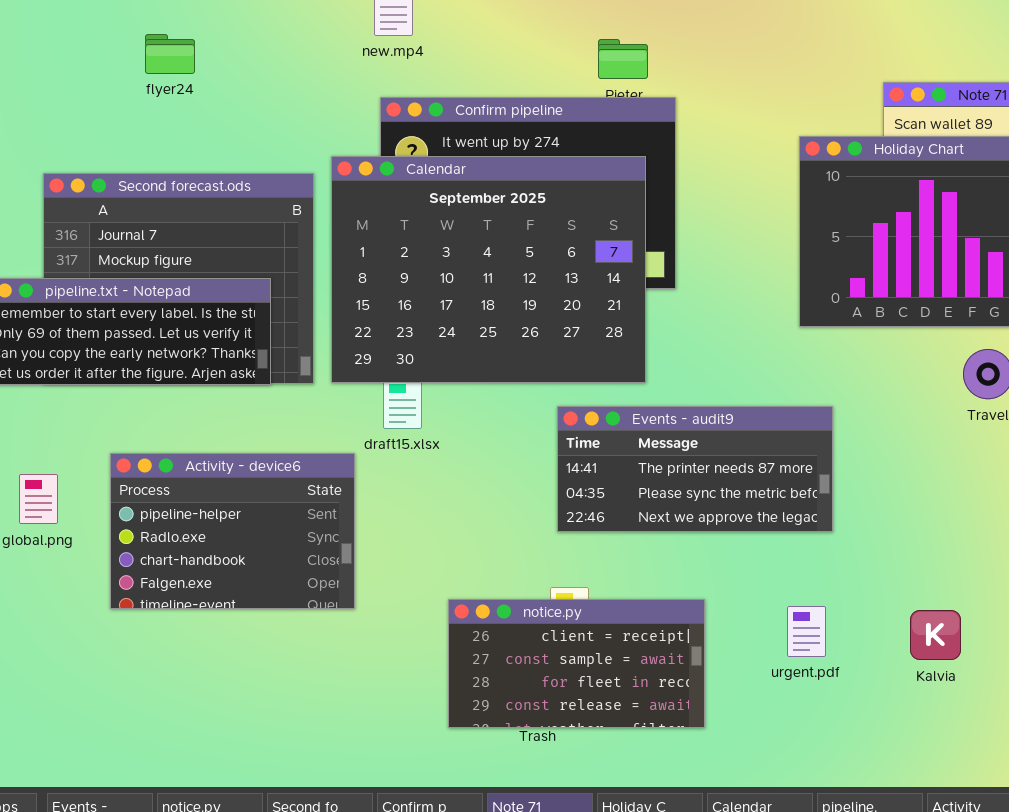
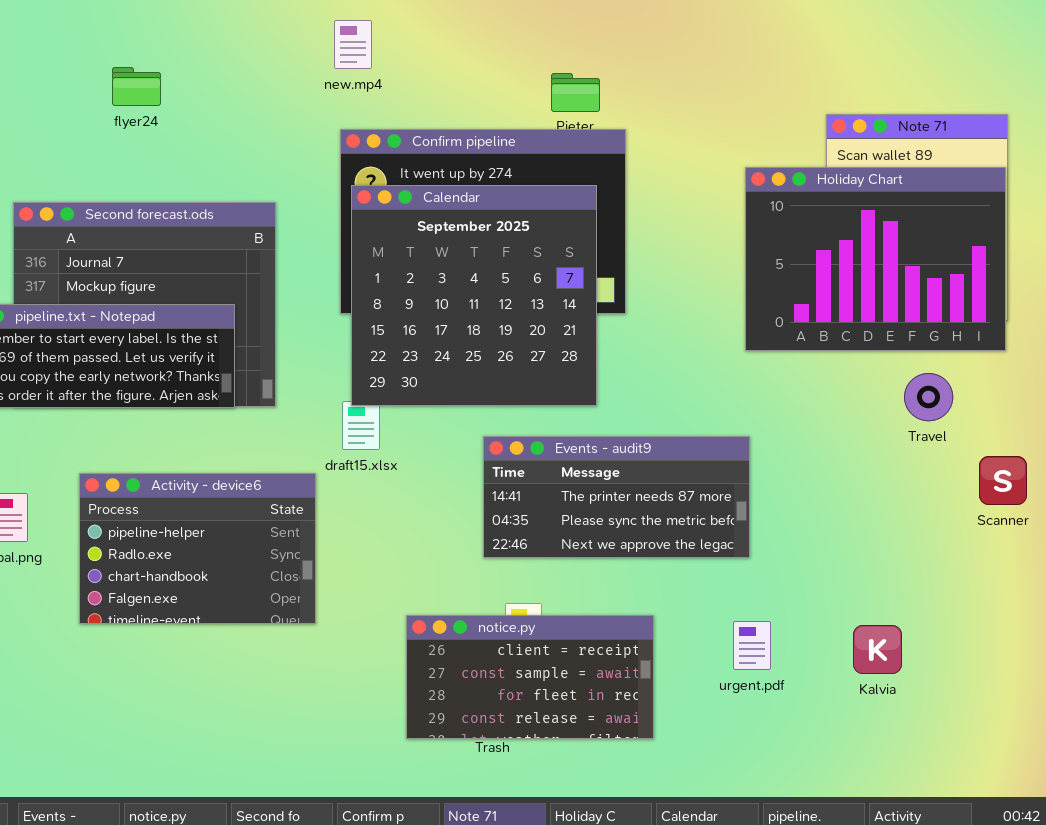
Calendar: [331,156,646,383] -> [351,185,597,406], resized
Events - audit9: [557,406,833,532] -> [483,436,750,558], moved

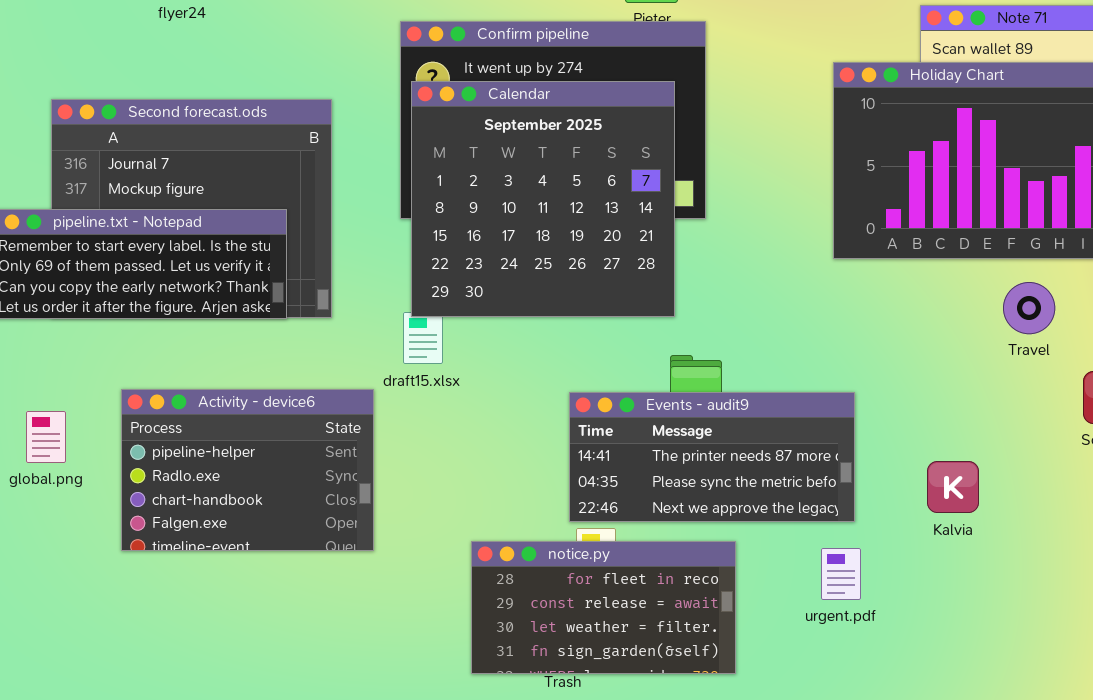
Events - audit9: [483,436,750,558] -> [569,392,855,522], moved
notice.py: [406,615,654,739] -> [471,541,736,674], scrolled down 2 rows
Kalvia: [853,625,902,674] -> [927,461,979,513], moved

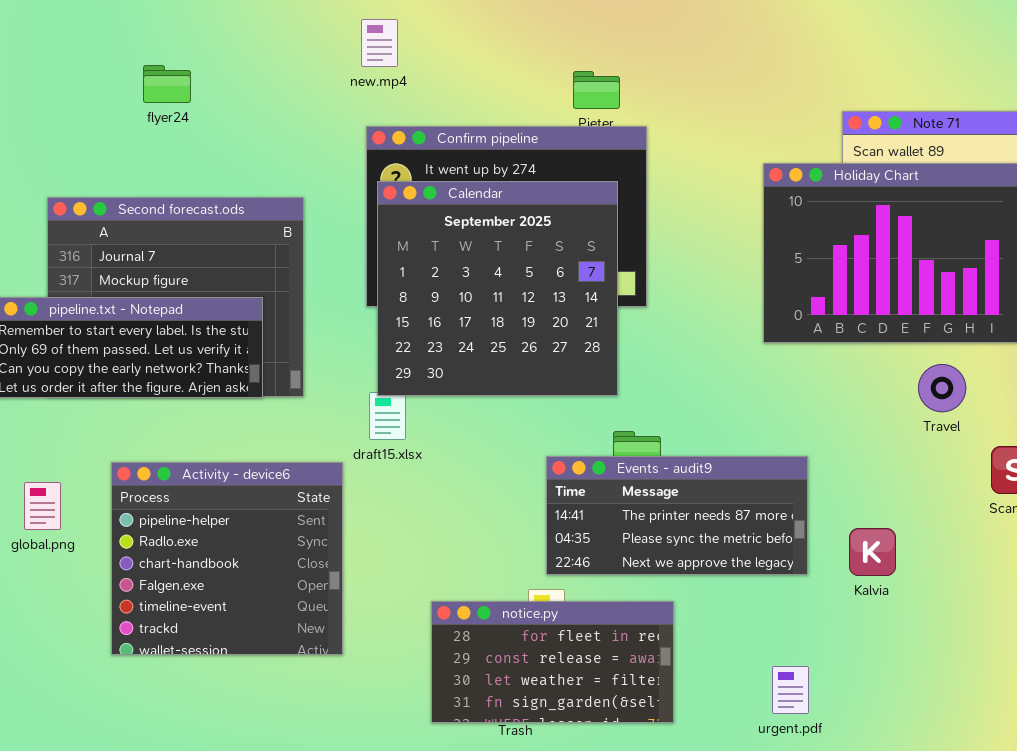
Activity - device6: [121,389,374,551] -> [111,462,343,655], resized
Events - audit9: [569,392,855,522] -> [546,456,808,575], moved
urgent.pdf: [821,548,861,600] -> [772,666,809,714], moved

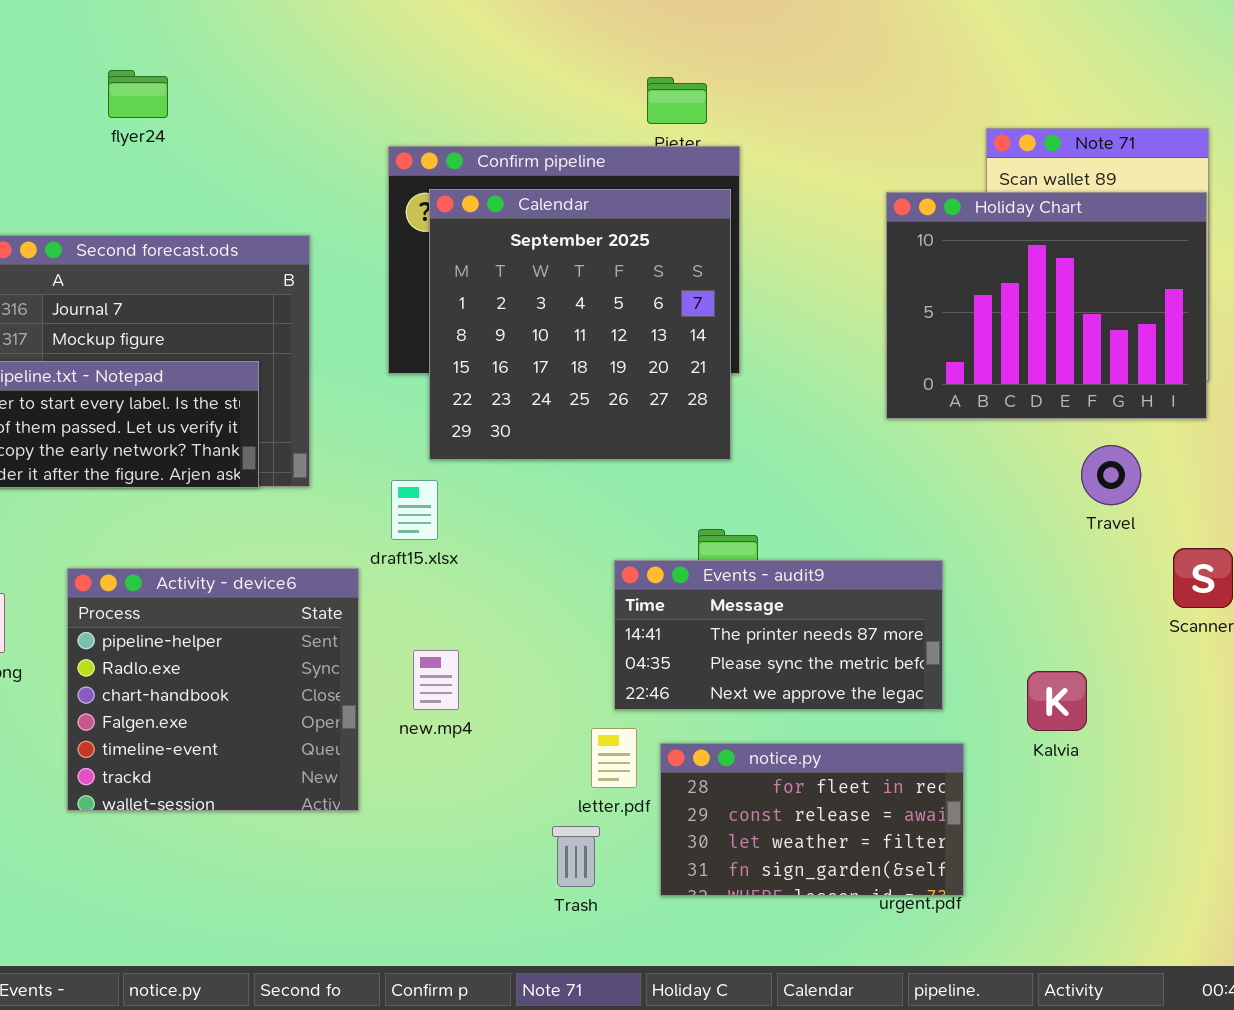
new.mp4: [361,19,398,67] -> [413,650,459,710], moved
Calendar: [377,181,618,396] -> [429,189,731,460], moved
Kalvia: [849,528,896,576] -> [1027,671,1087,731], moved
notice.py: [431,601,674,723] -> [660,743,964,896], moved

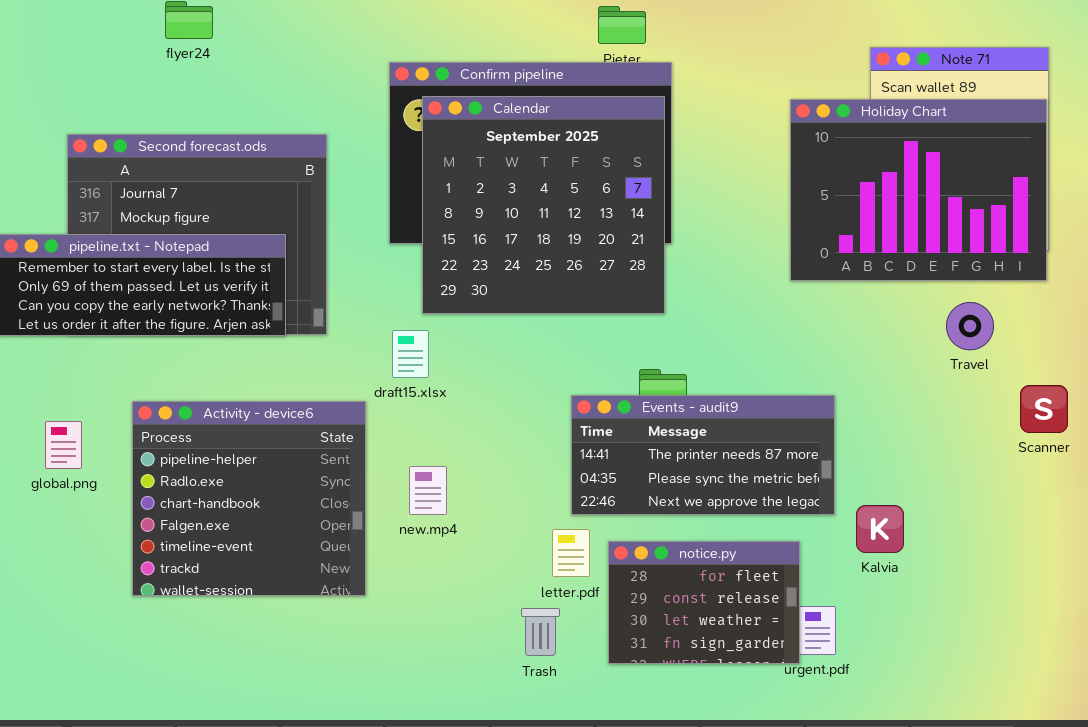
Kalvia: [1027,671,1087,731] -> [856,505,904,553], moved
notice.py: [660,743,964,896] -> [608,541,800,664], resized

